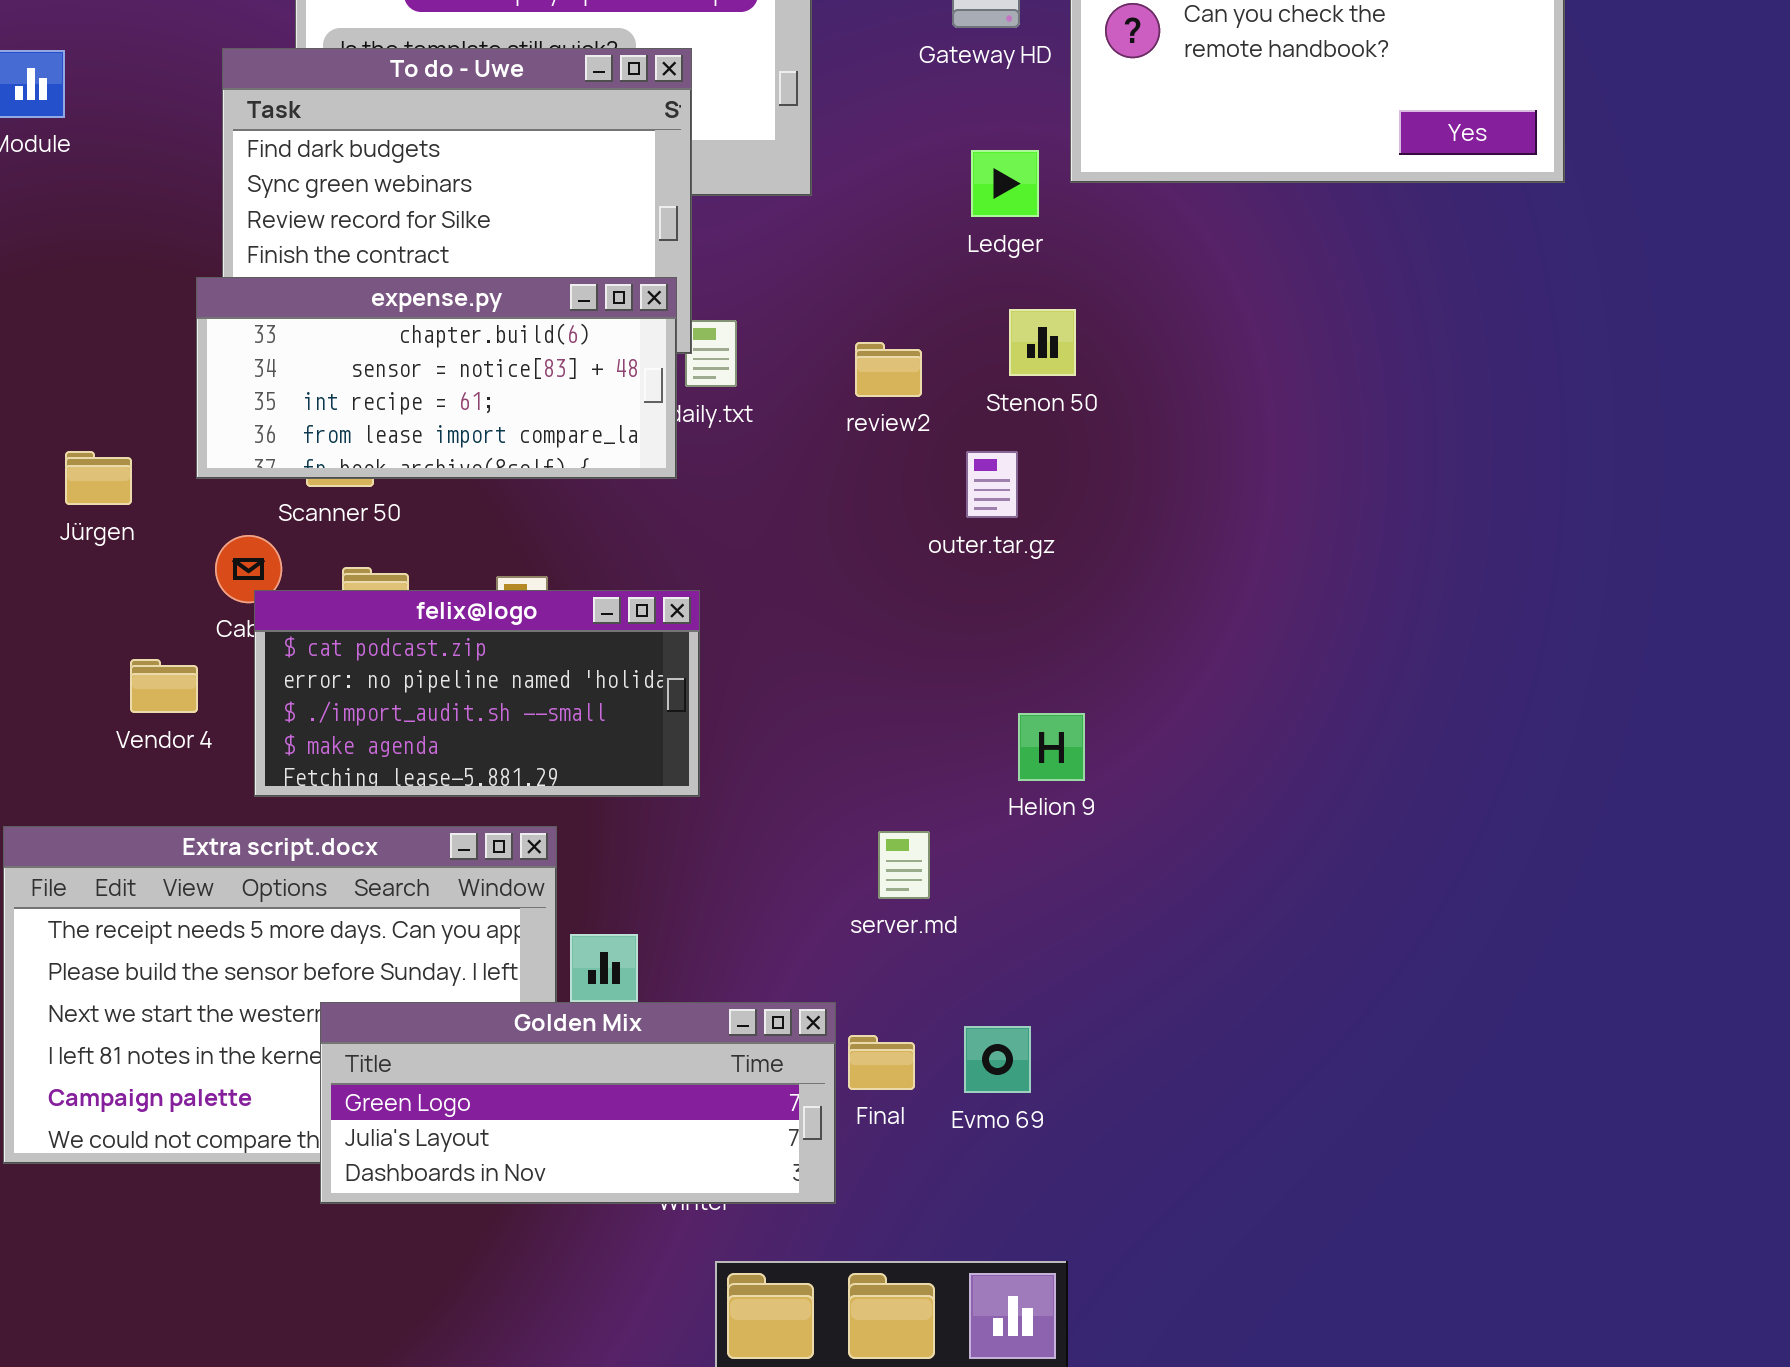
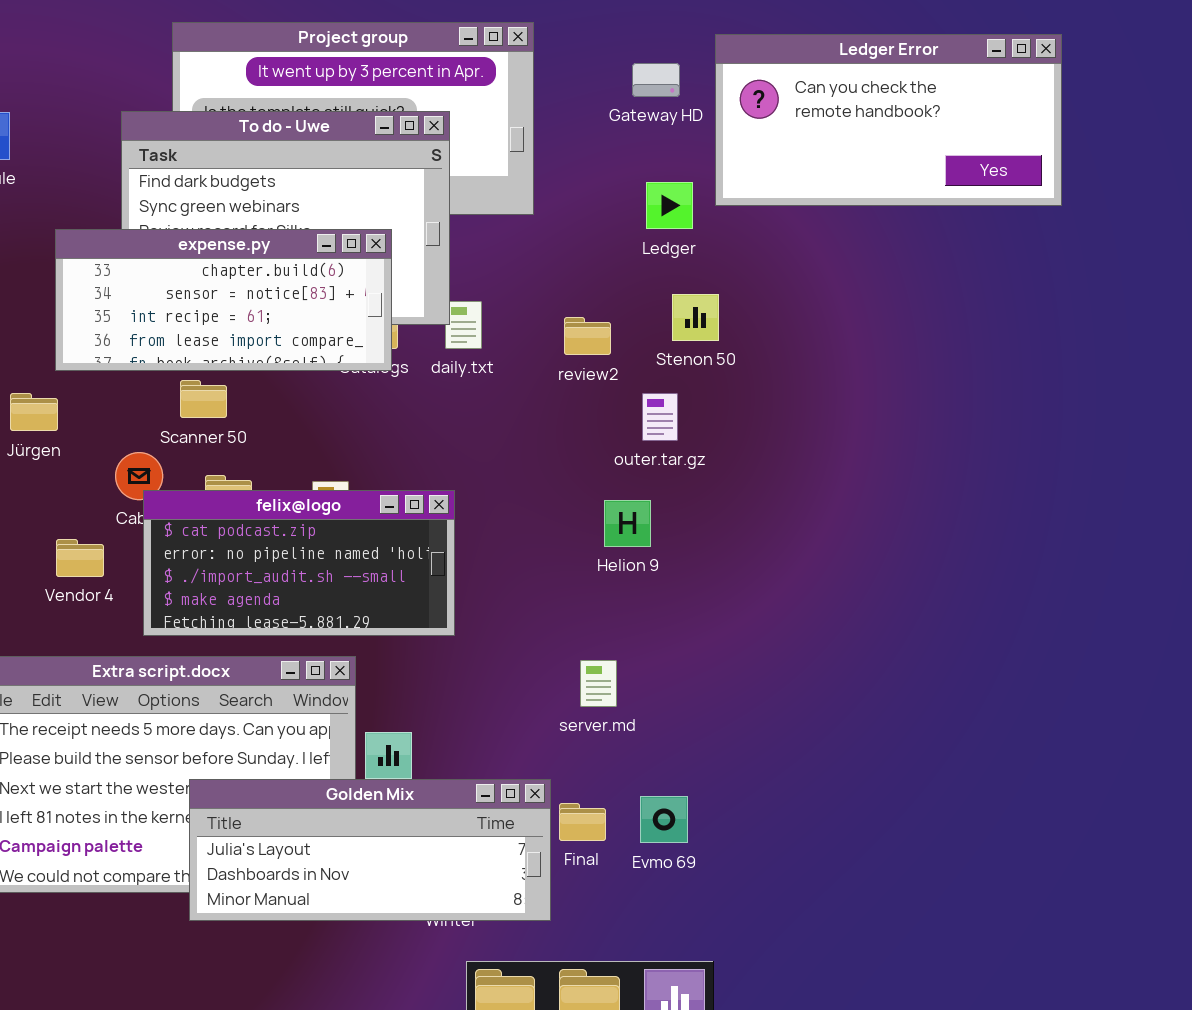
expense.py: [196,277,677,479] -> [55,229,392,371], moved
Helion 9: [1018,713,1085,781] -> [604,500,651,547], moved
Golden Mix: [320,1002,836,1204] -> [189,779,551,921], scrolled down 1 row

